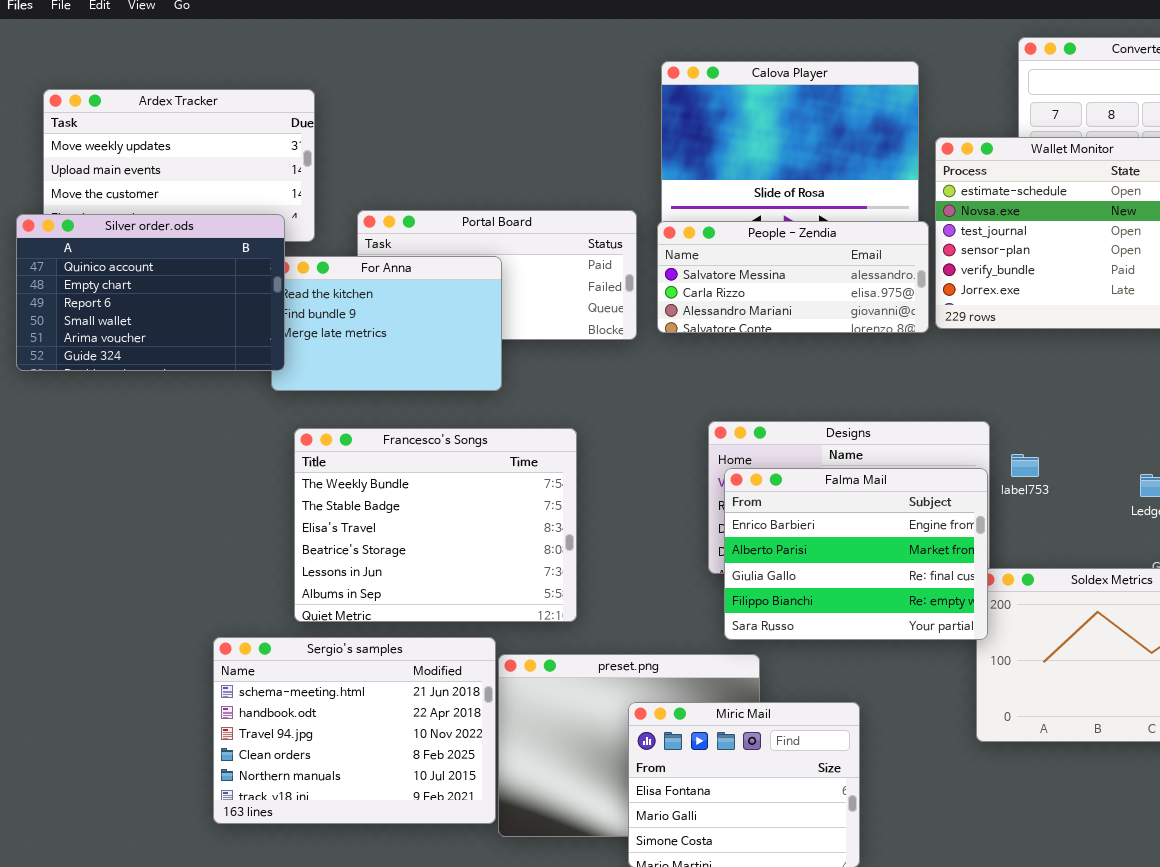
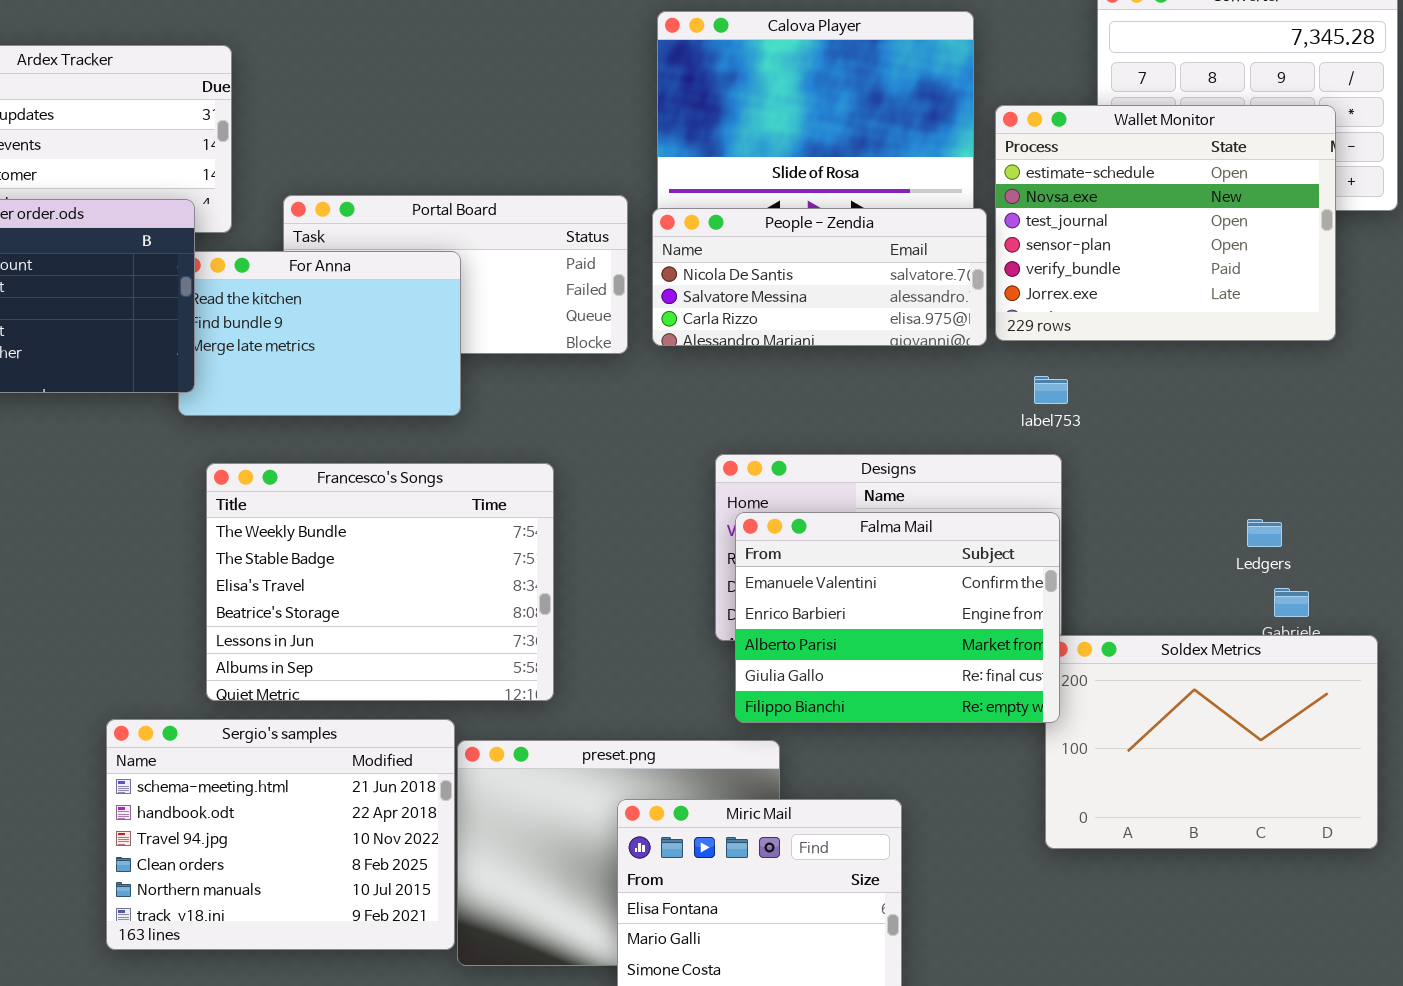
People - Zendia: [657,221,929,333] -> [652,208,987,346], scrolled up 1 row
label753: [1011,454,1039,477] -> [1034,376,1068,404], moved
Falma Mail: [724,468,988,640] -> [735,512,1060,723], scrolled up 1 row

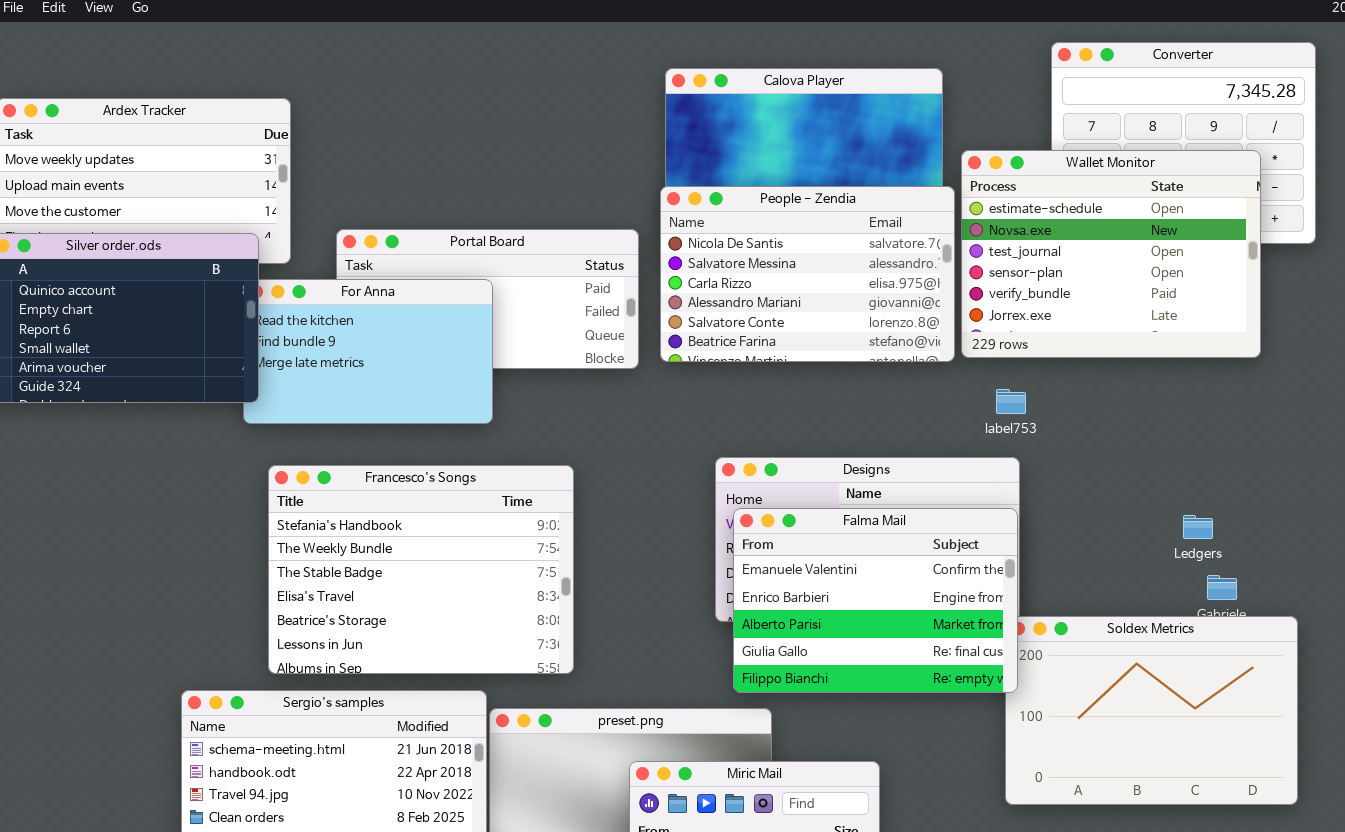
People - Zendia: [652,208,987,346] -> [660,186,955,362], resized
Francesco's Songs: [206,463,554,701] -> [268,465,574,674], scrolled up 1 row

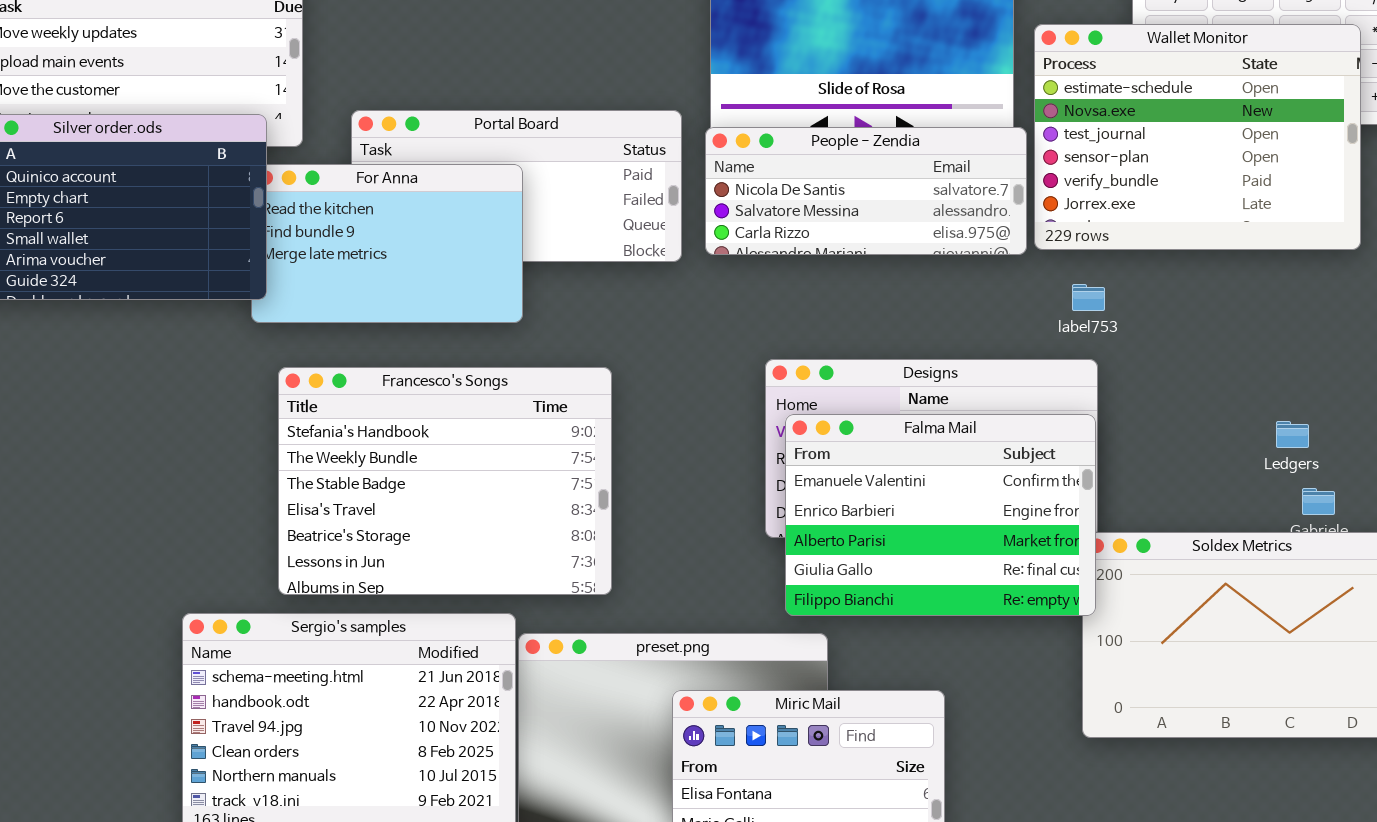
People - Zendia: [660,186,955,362] -> [705,127,1027,255], resized

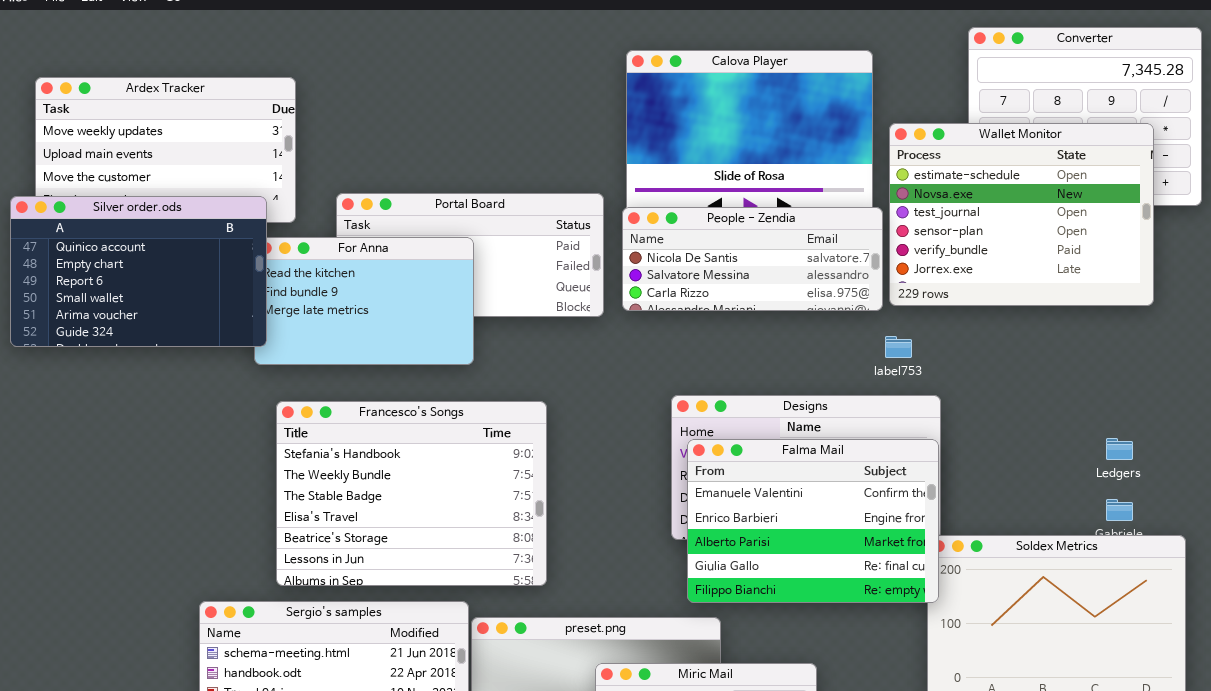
label753: [1072,284,1105,311] -> [885,336,912,358], moved
Ledgers: [1276,421,1309,448] -> [1106,438,1133,460], moved

